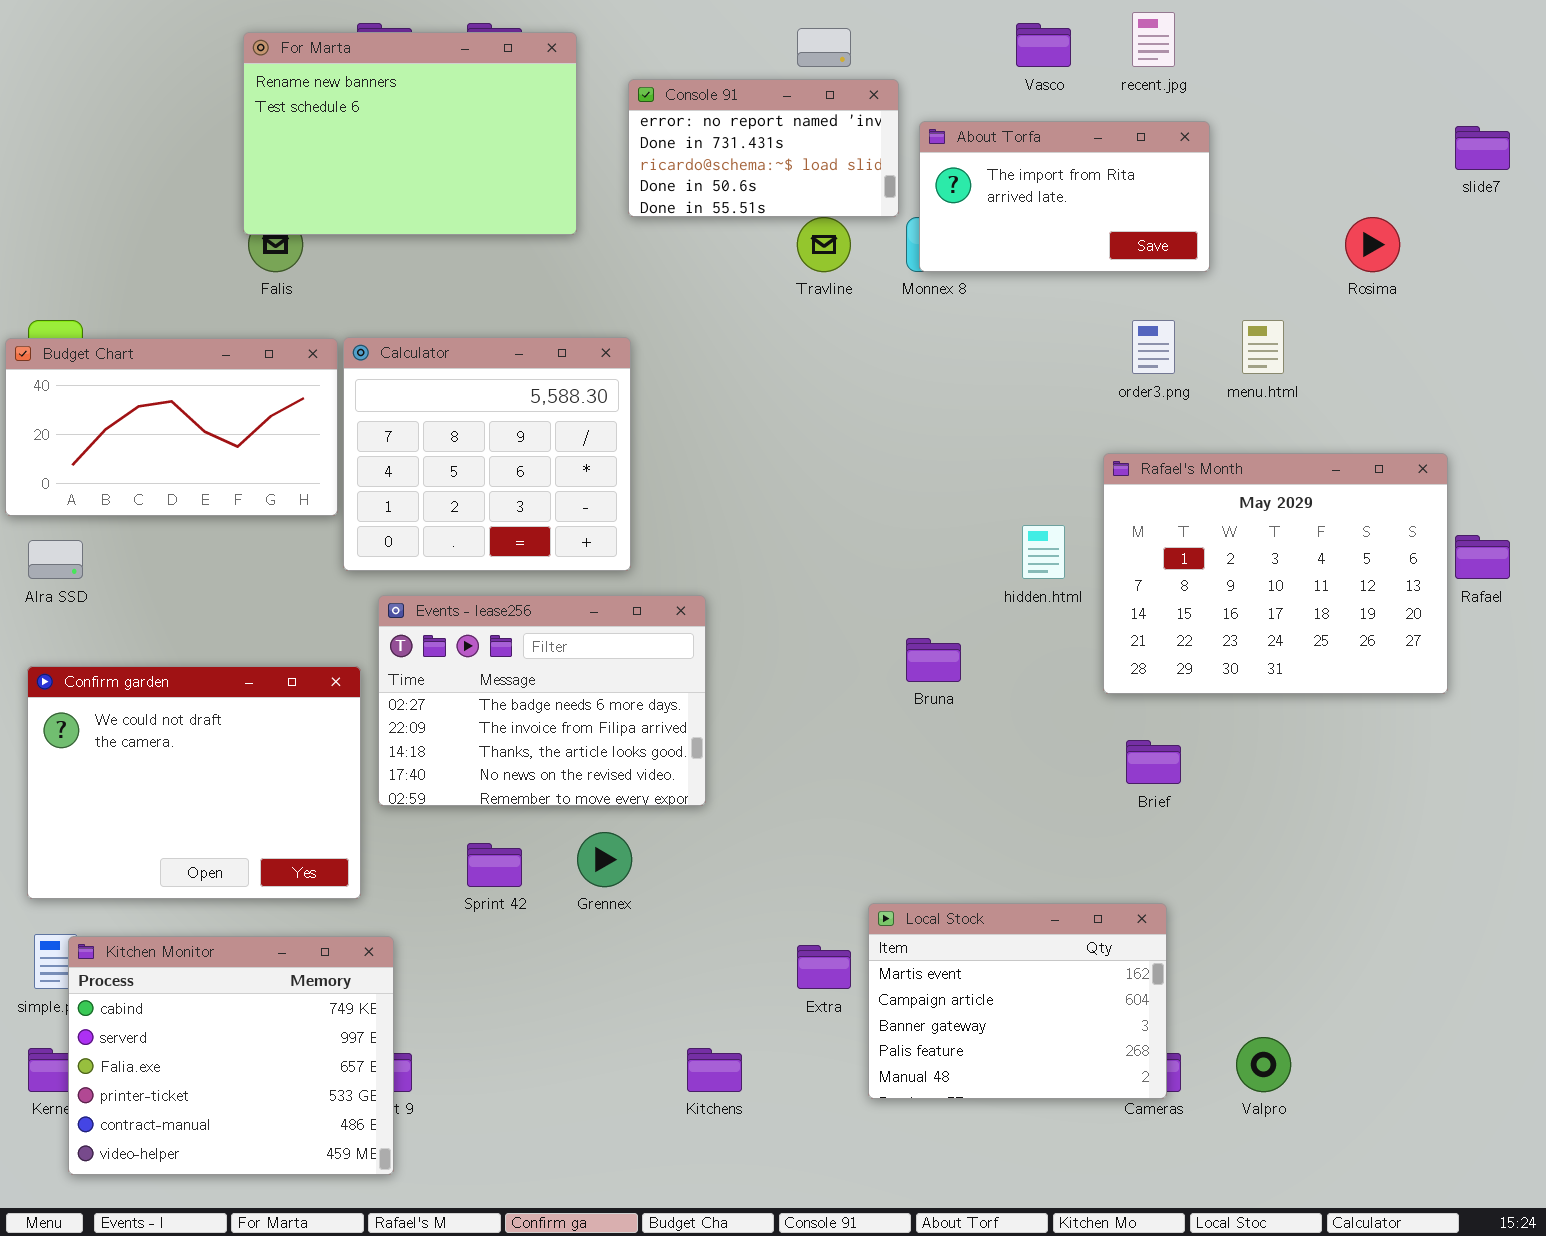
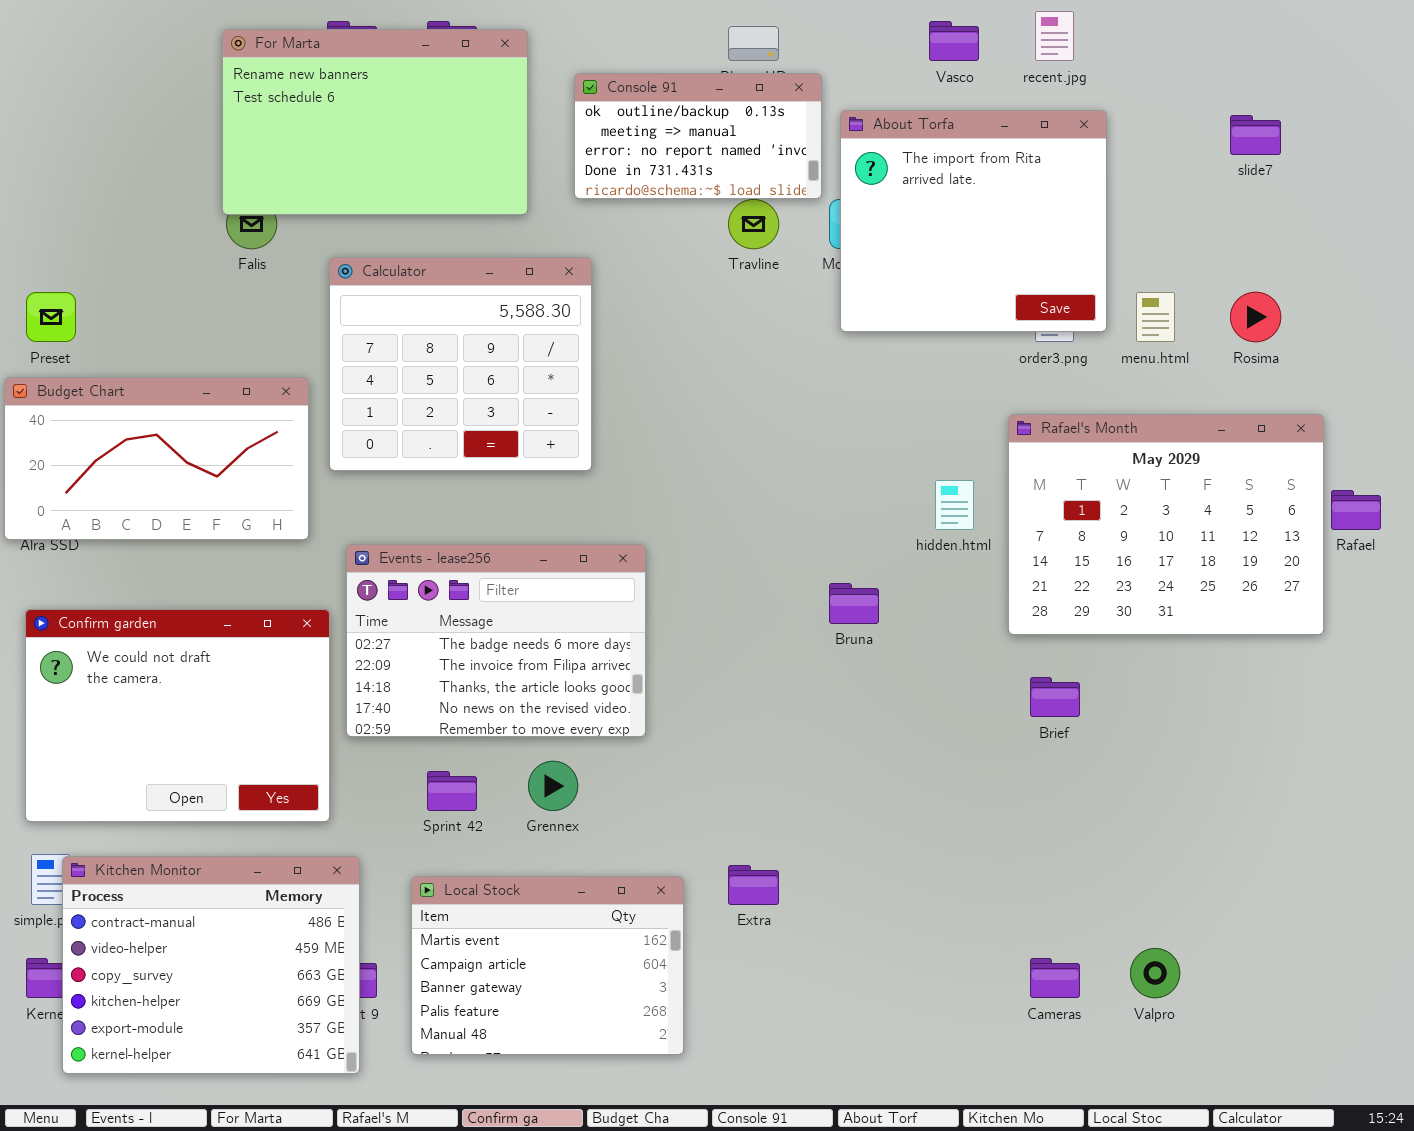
Console 91: [628,79,899,217] -> [574,73,822,199], scrolled up 2 rows
About Torfa: [919,121,1210,272] -> [840,110,1107,332], resized
slide7: [1455,126,1510,170] -> [1230,115,1281,155], moved
Rosima: [1345,217,1400,272] -> [1230,292,1281,342], moved
Calculator: [343,337,631,571] -> [329,257,592,471], moved
Budget Chart: [5,338,338,516] -> [4,377,309,540], moved
Local Stock: [868,903,1167,1099] -> [411,876,684,1055], moved
Kitchen Monitor: [68,936,394,1175] -> [62,856,360,1074], scrolled down 4 rows

